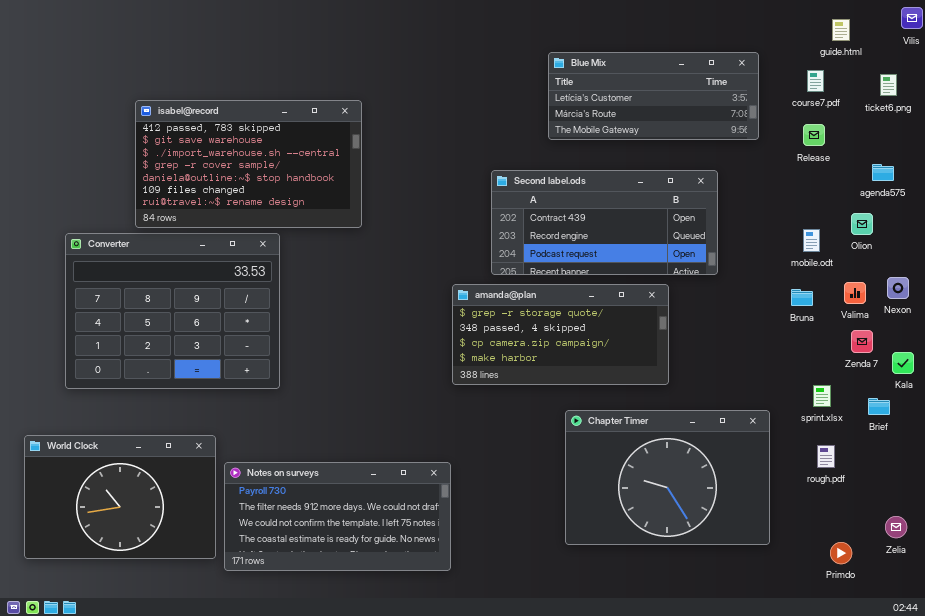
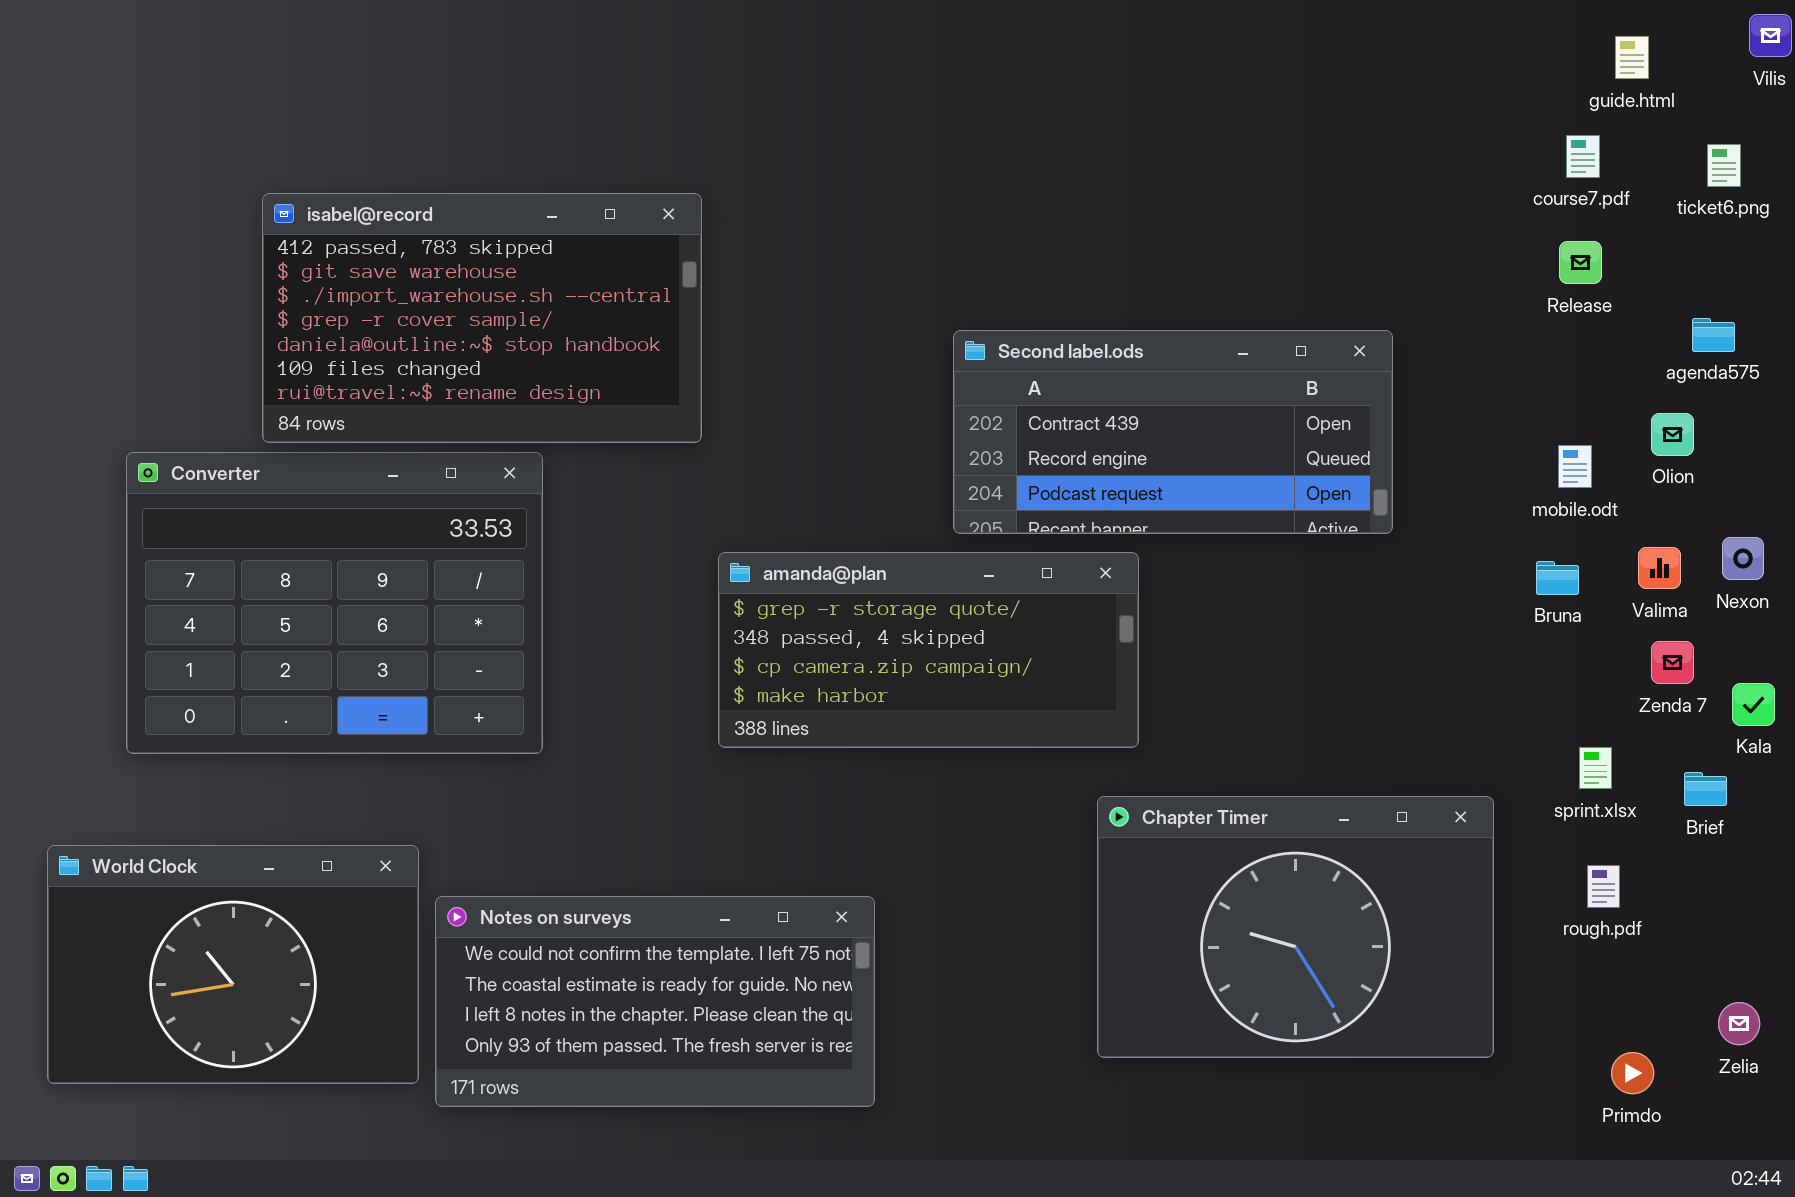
Blue Mix: [548,52,759,140] -> none, closed
amanda@plan: [452,284,669,385] -> [718,552,1139,748], moved
Notes on surveys: [224,462,451,571] -> [435,896,875,1107], scrolled down 2 rows

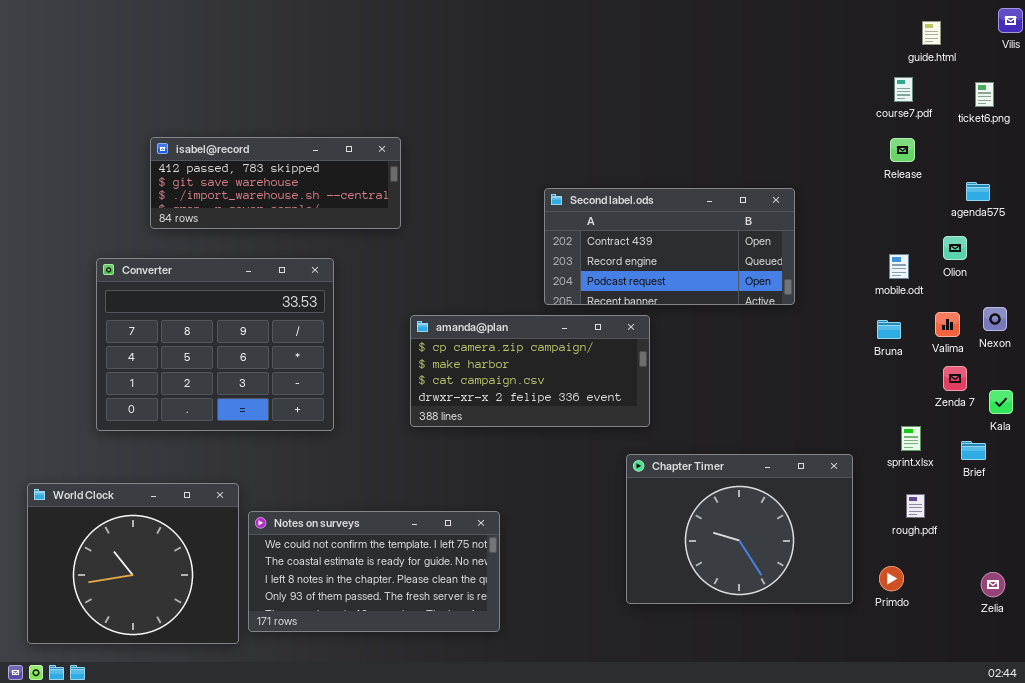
isabel@record: [262,193,702,443] -> [150,137,401,229], moved, resized
Converter: [126,452,543,754] -> [96,258,334,431], moved
amanda@plan: [718,552,1139,748] -> [410,315,650,427], scrolled down 2 rows
World Clock: [47,845,419,1084] -> [27,483,239,644], resized
Primdo: [1611,1052,1654,1094] -> [879,566,904,591], moved

